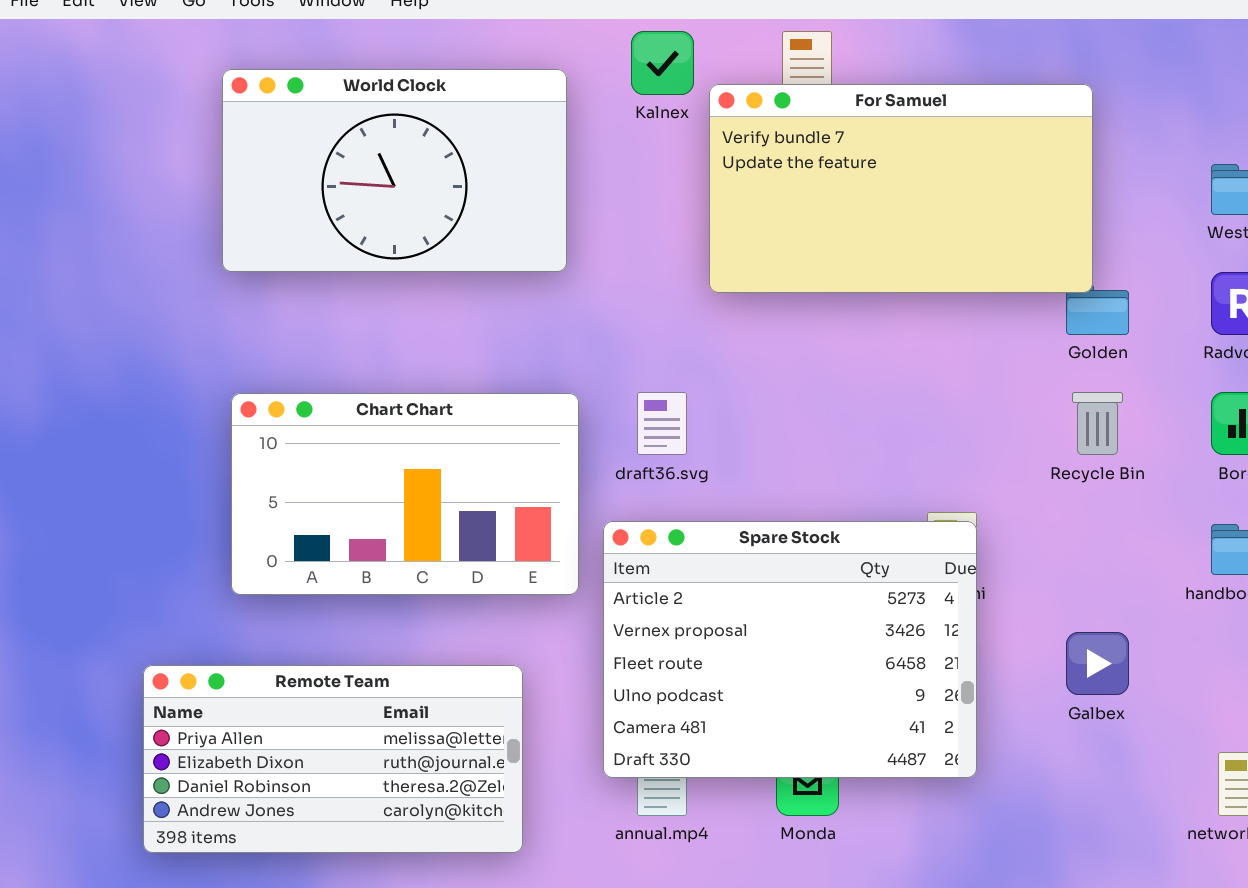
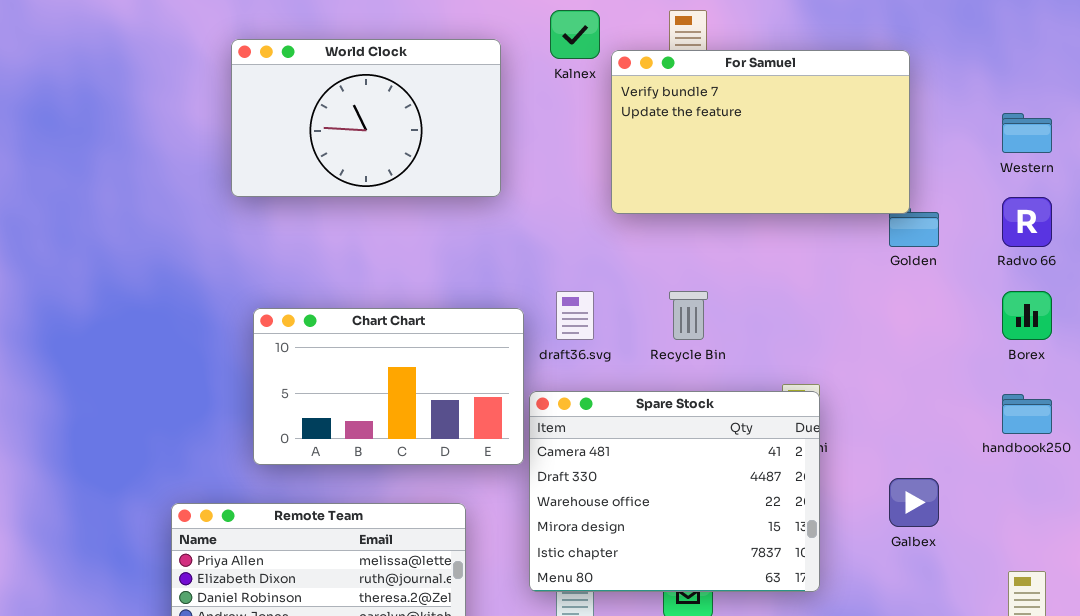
Recycle Bin: [1072,392,1123,455] -> [669,291,708,340], moved
Chart Chart: [231,393,579,595] -> [253,308,524,465], moved
Spare Stock: [603,521,977,778] -> [529,391,820,592], scrolled down 4 rows

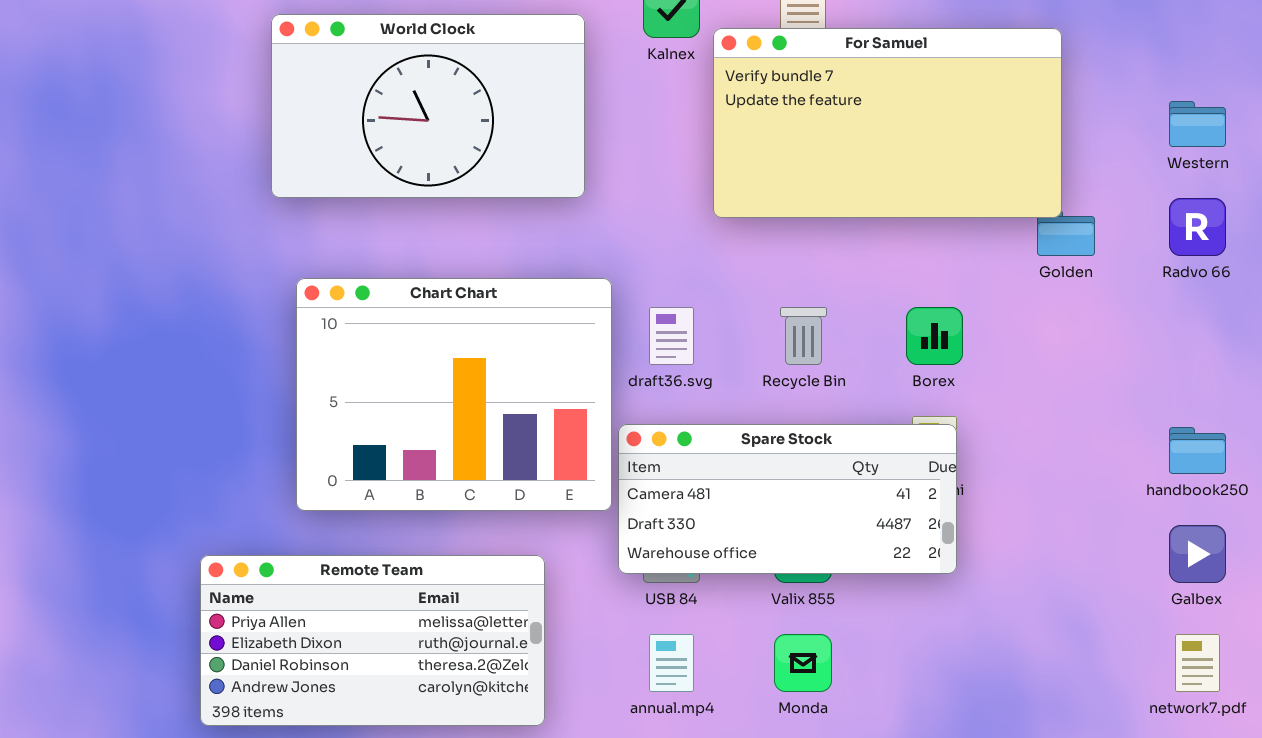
Borex: [1002,291,1052,340] -> [906,307,963,365], moved
Chart Chart: [253,308,524,465] -> [296,278,612,511], resized
Spare Stock: [529,391,820,592] -> [618,424,957,574], resized
Galbex: [889,478,939,527] -> [1169,525,1226,583], moved

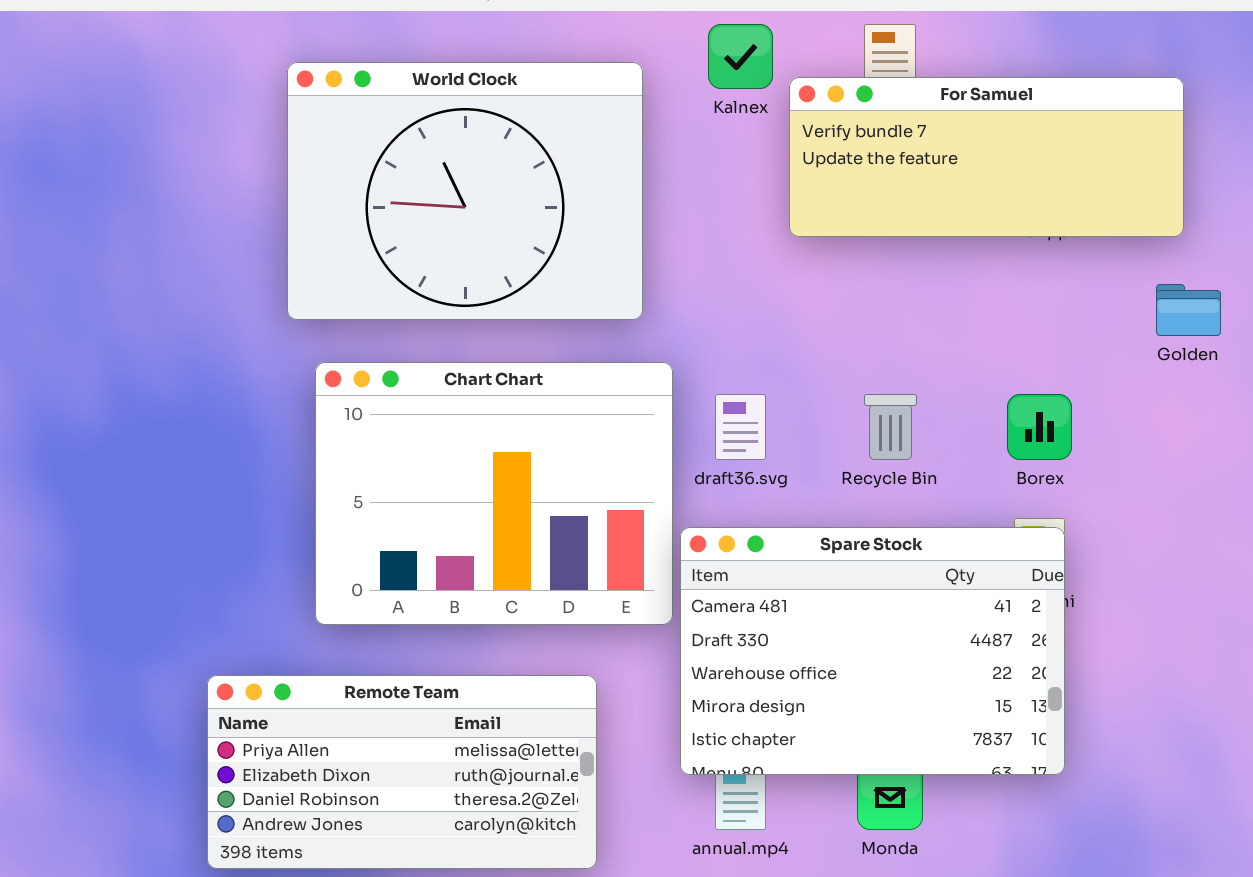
World Clock: [271,14,585,198] -> [287,62,643,320], resized
For Samuel: [713,28,1062,218] -> [789,77,1184,237], resized
Spare Stock: [618,424,957,574] -> [680,527,1065,775], resized

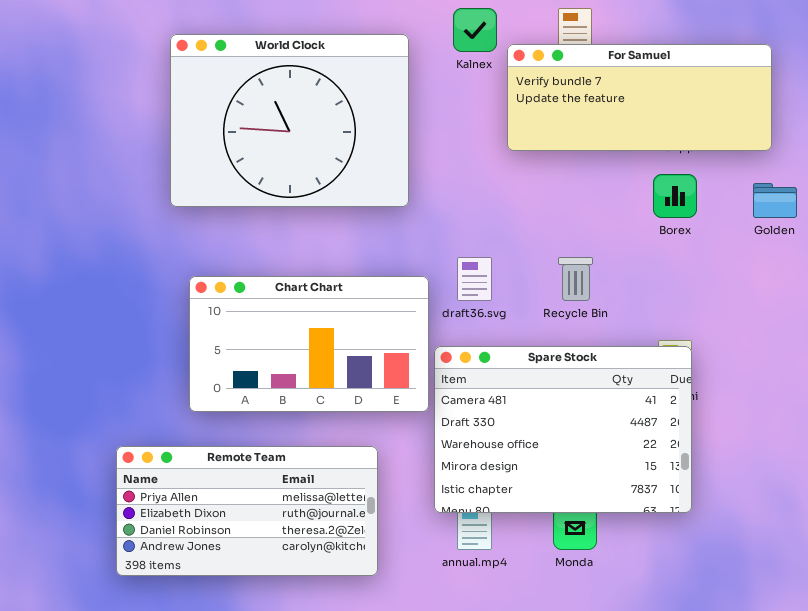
Chart Chart: [315,362,673,625] -> [189,276,429,412], resized
Borex: [1007,394,1072,460] -> [653,174,697,218], moved

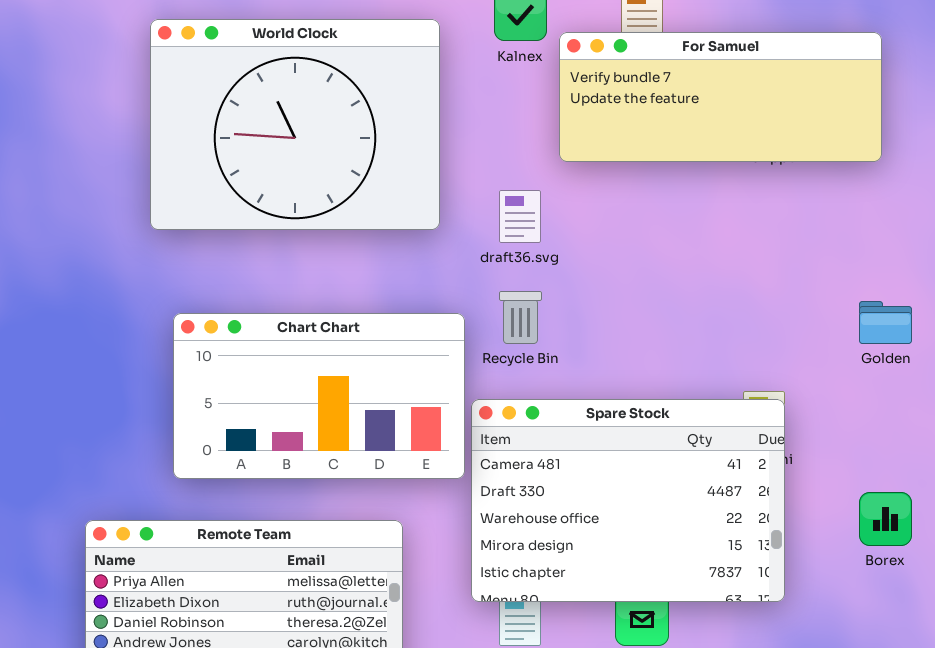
Borex: [653,174,697,218] -> [859,492,912,546], moved
Golden: [753,183,797,218] -> [859,301,912,344], moved
draft36.svg: [457,257,492,301] -> [499,190,541,243], moved
Recycle Bin: [558,257,593,301] -> [499,291,542,344], moved

